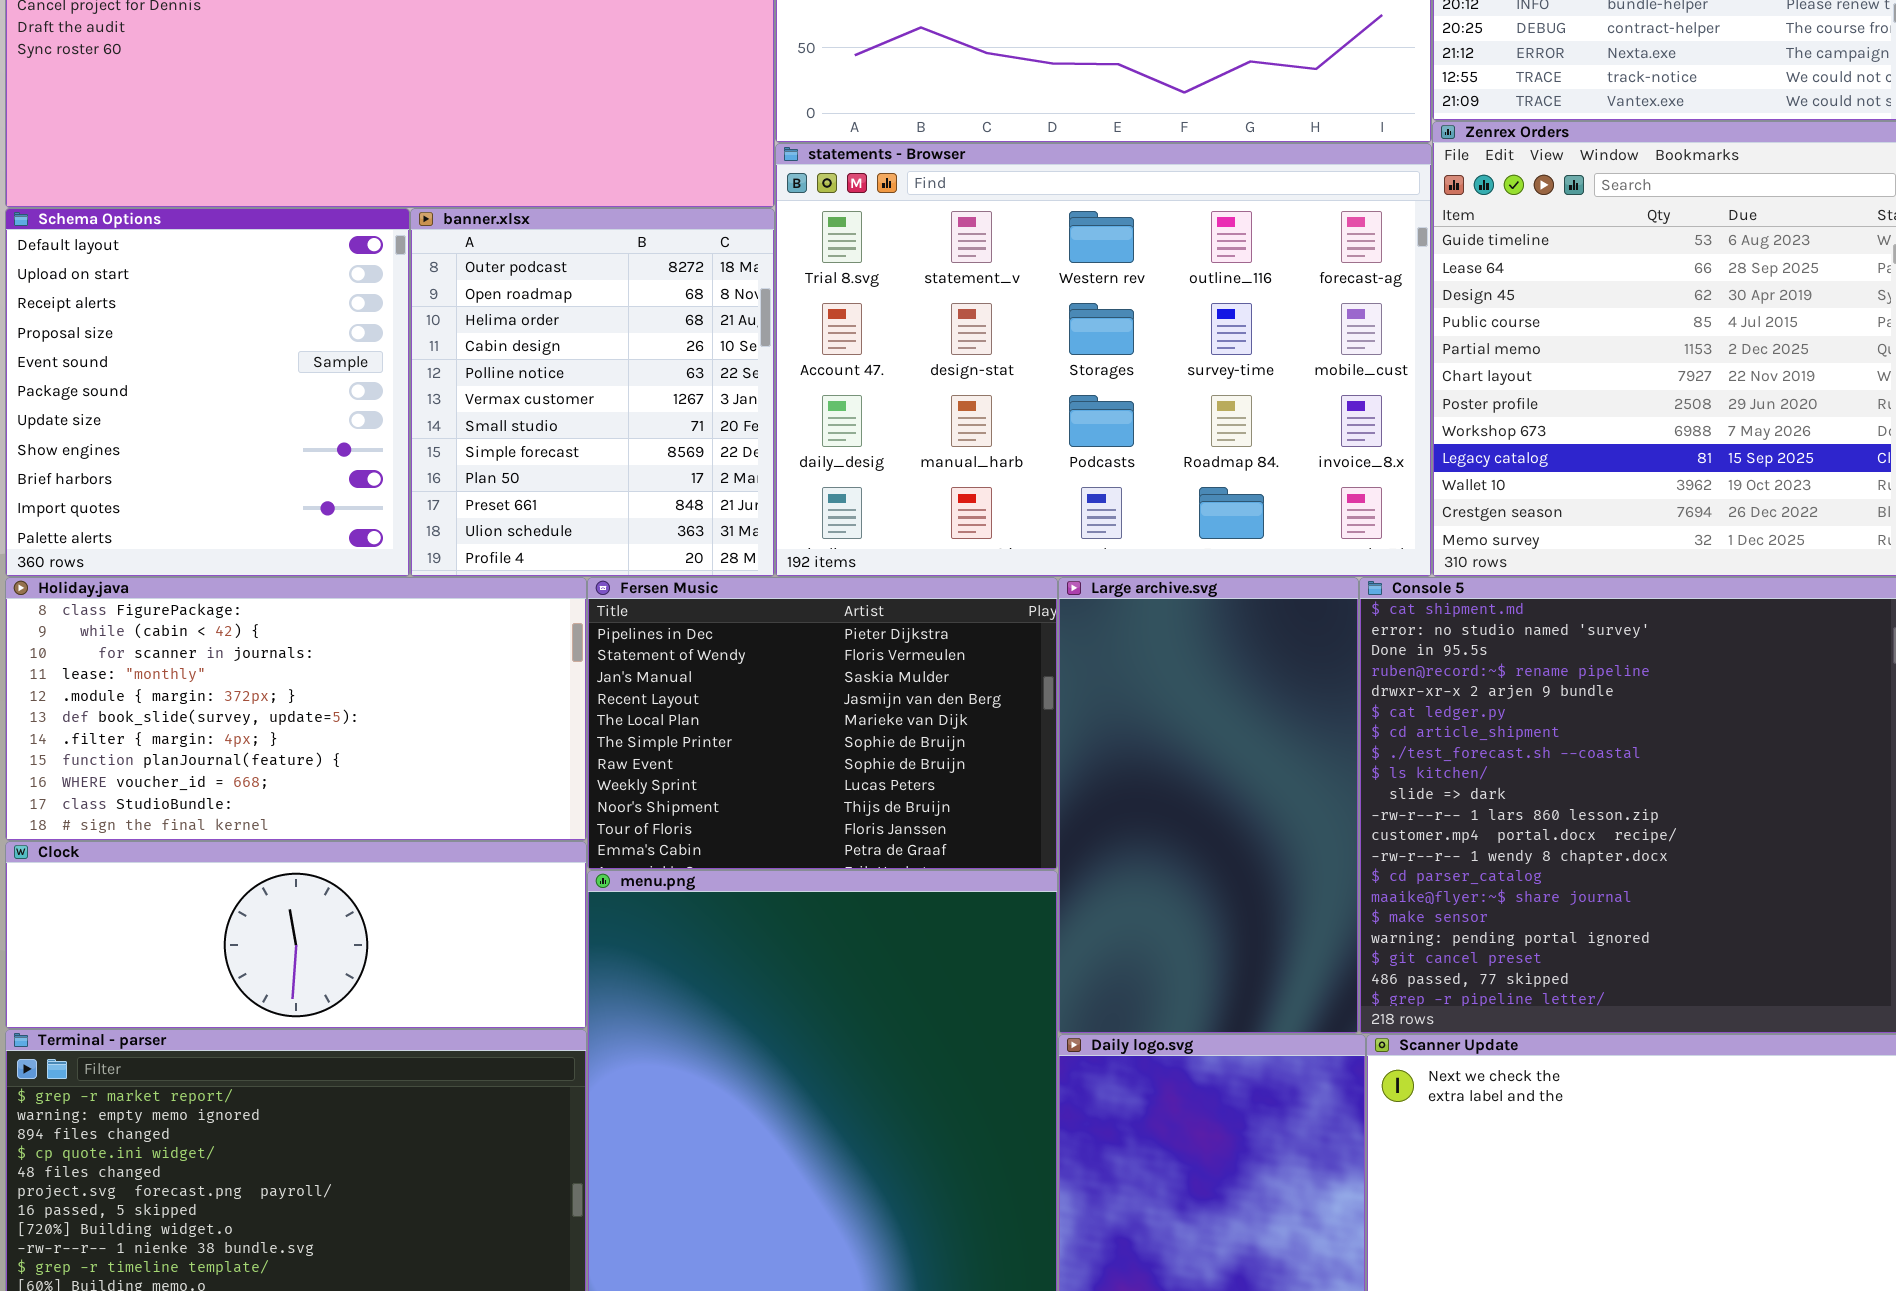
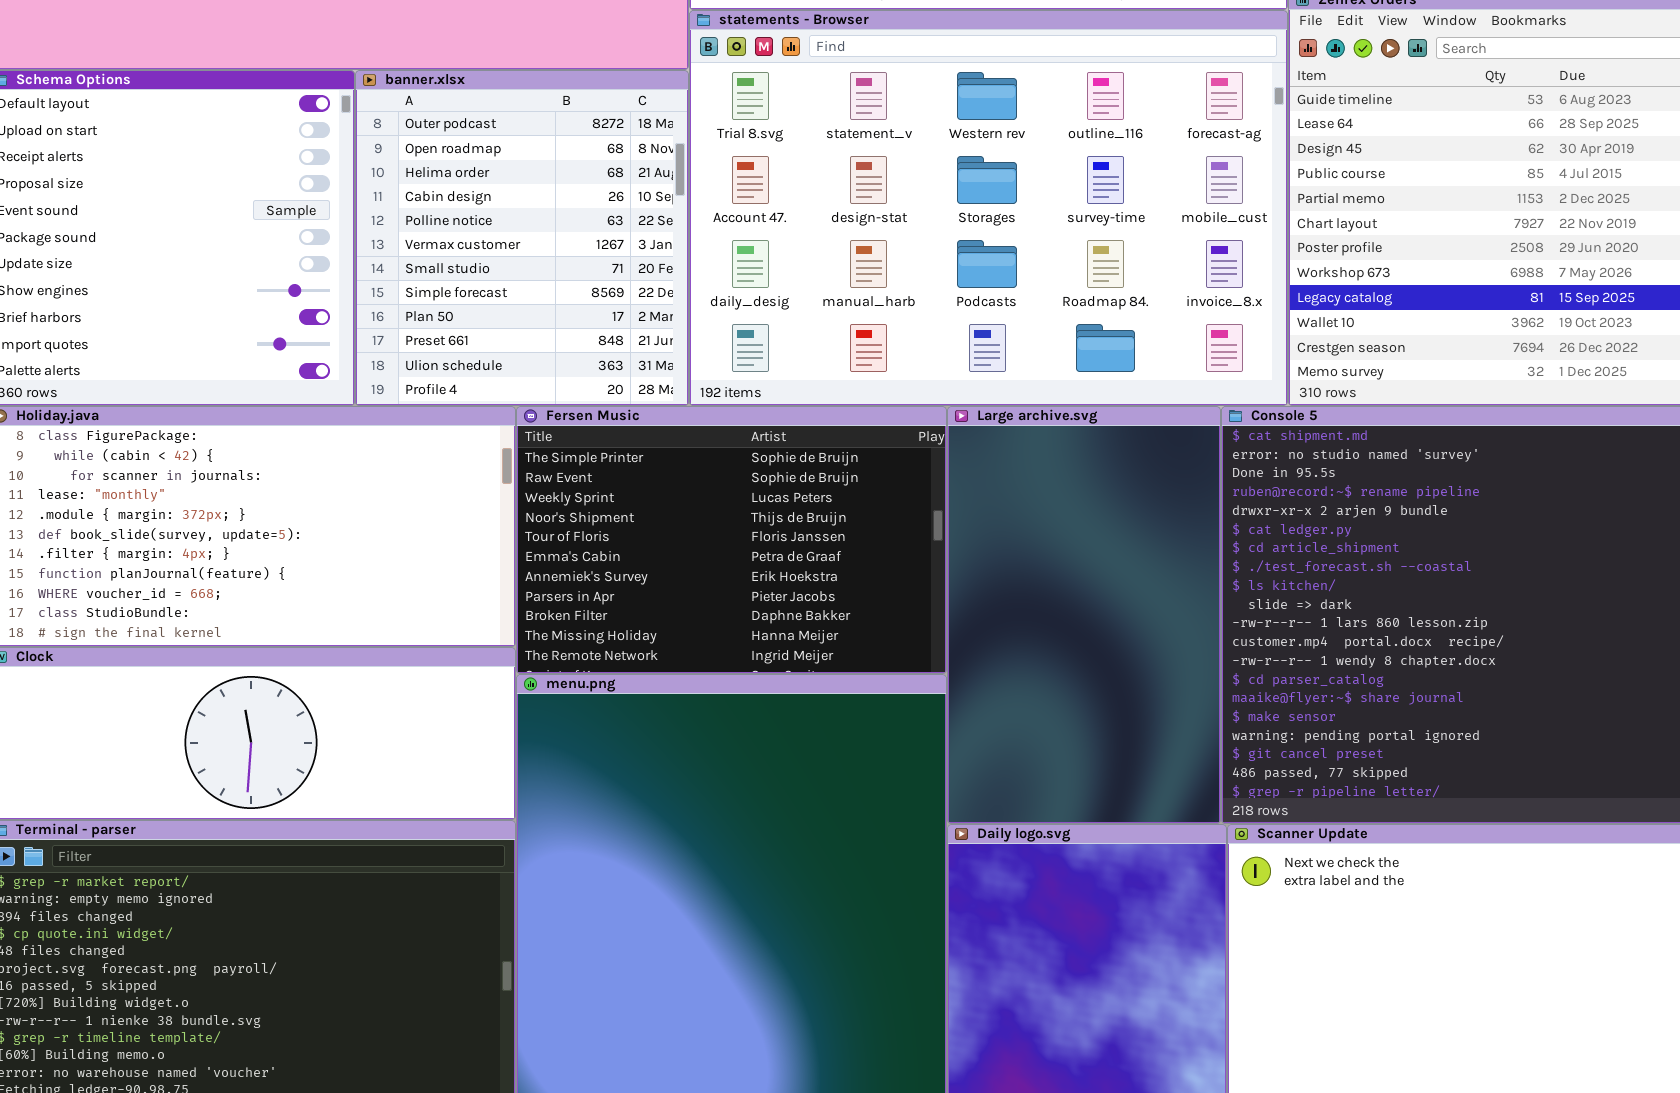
Fersen Music: [587,577,1058,870] -> [516,406,947,674], scrolled down 5 rows

